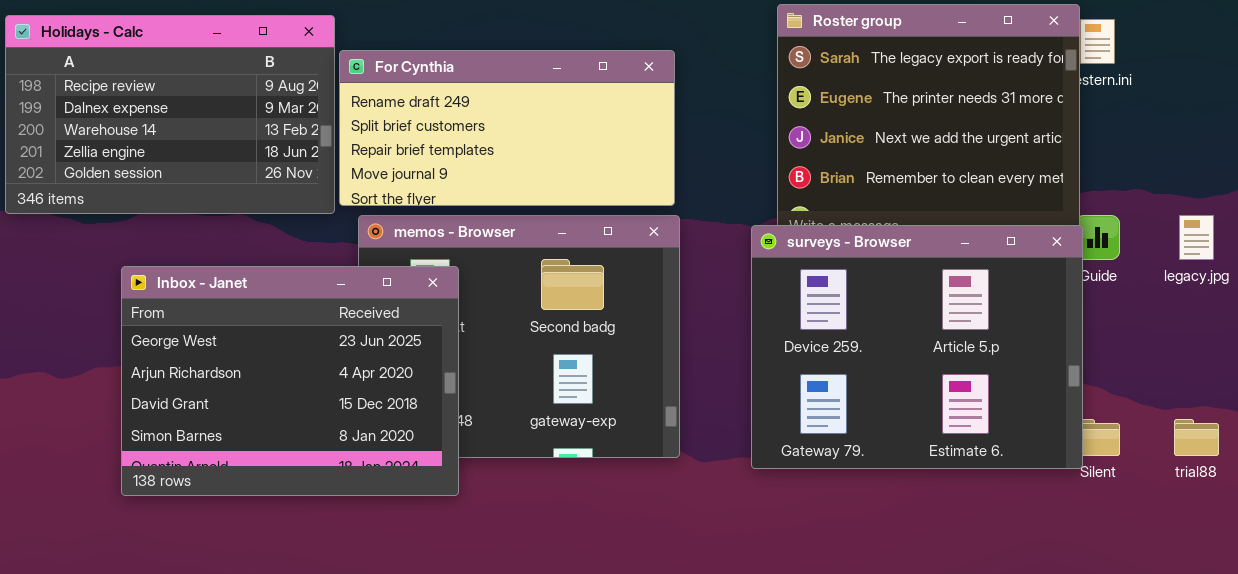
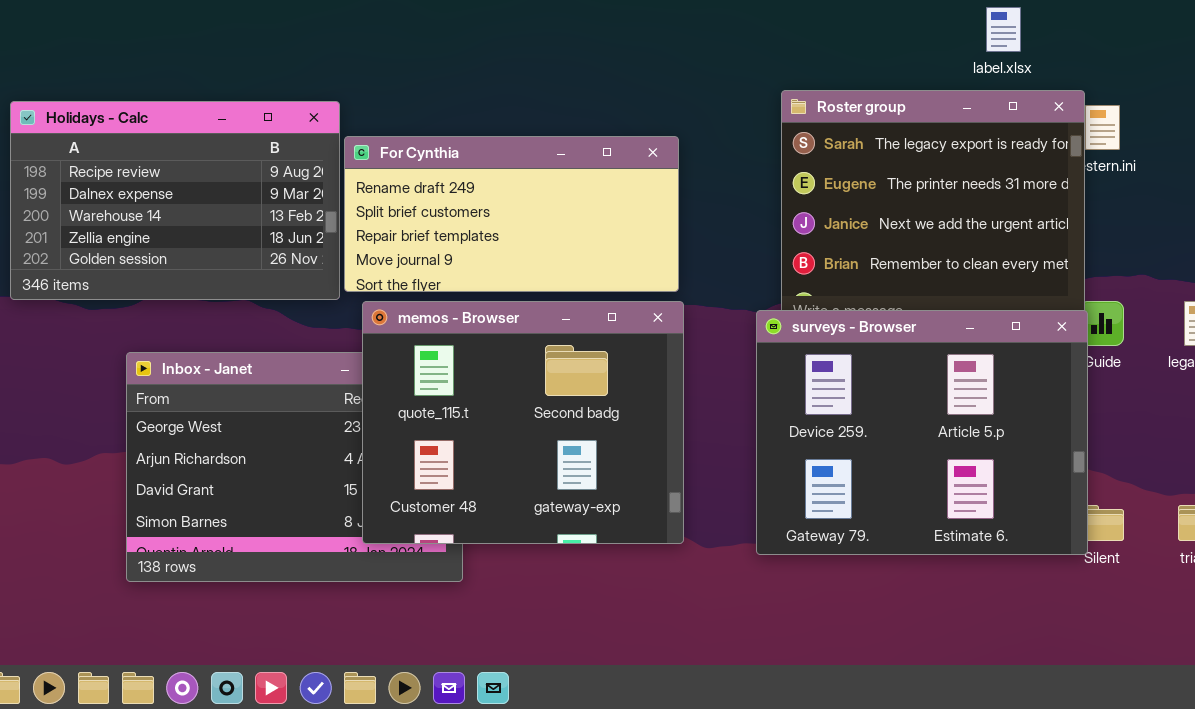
memos - Browser: [358,215,680,458] -> [362,301,684,544], raised

